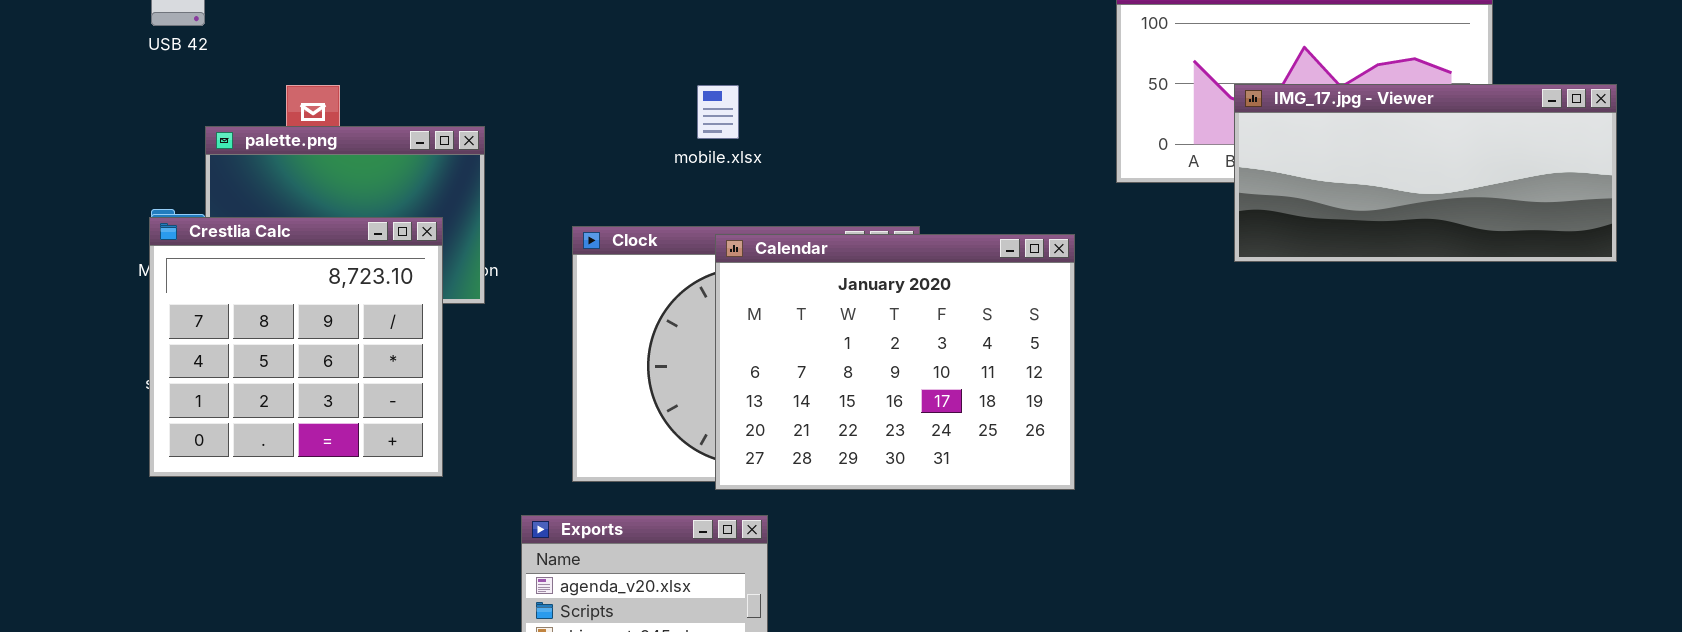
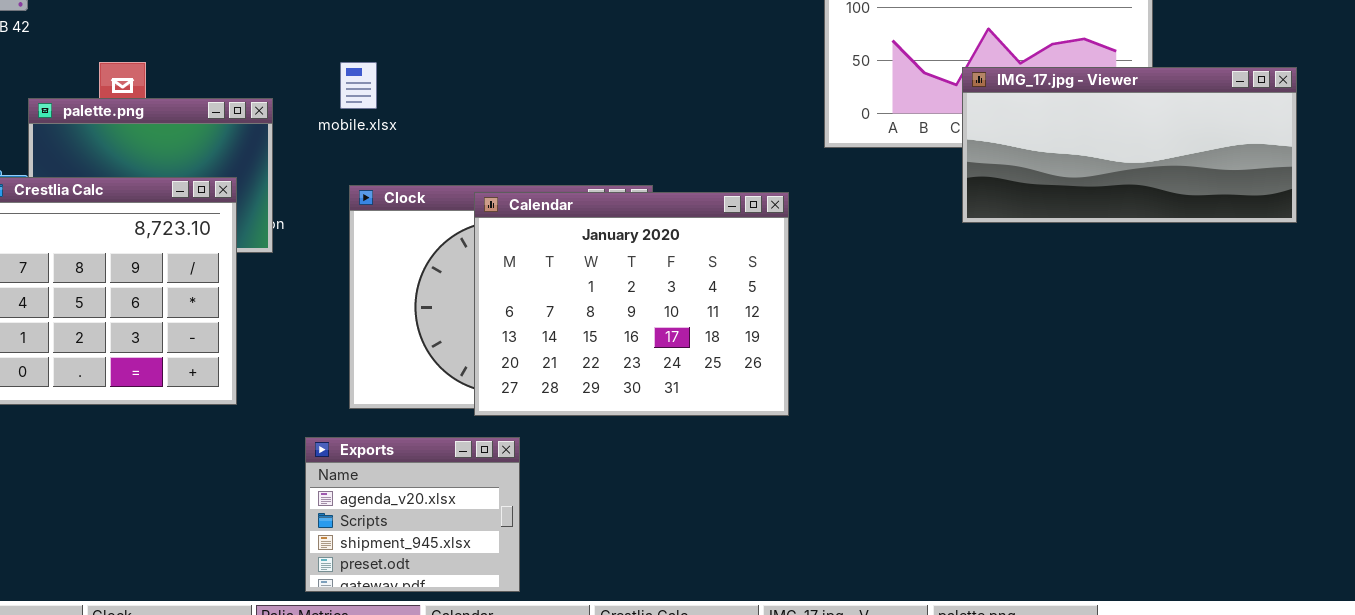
IMG_17.jpg - Viewer: [1234,84,1617,262] -> [962,67,1297,223], moved
mobile.xlsx: [697,85,739,139] -> [340,62,377,109], moved

